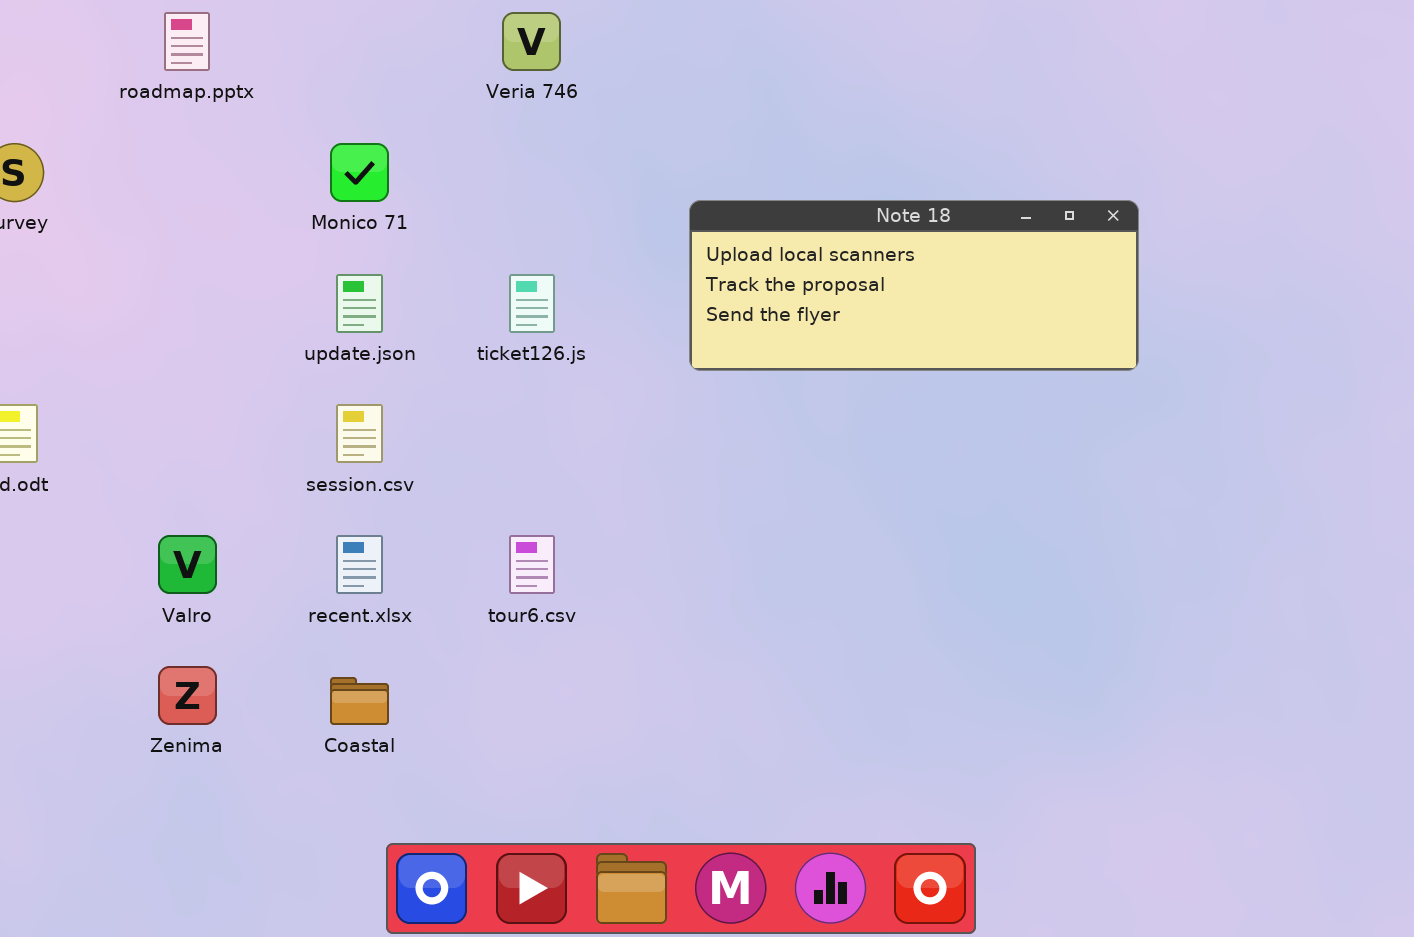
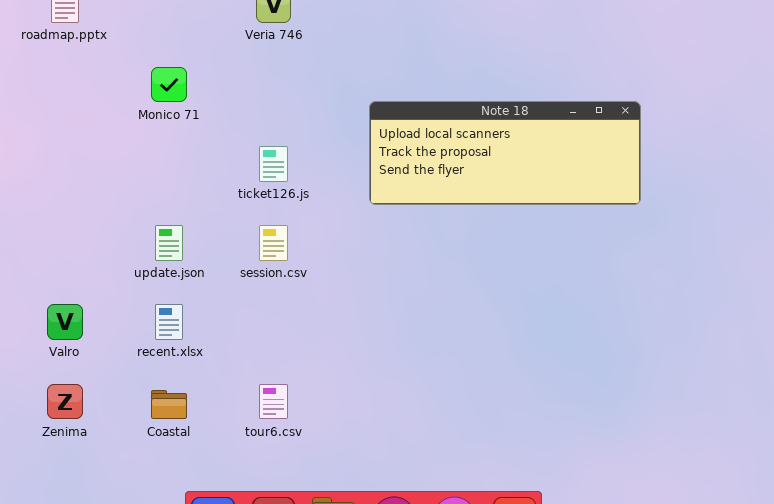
update.json: [336,274,383,333] -> [155,225,183,261], moved
session.csv: [336,404,383,463] -> [259,225,288,261], moved
tour6.csv: [509,535,555,594] -> [259,384,288,419], moved

